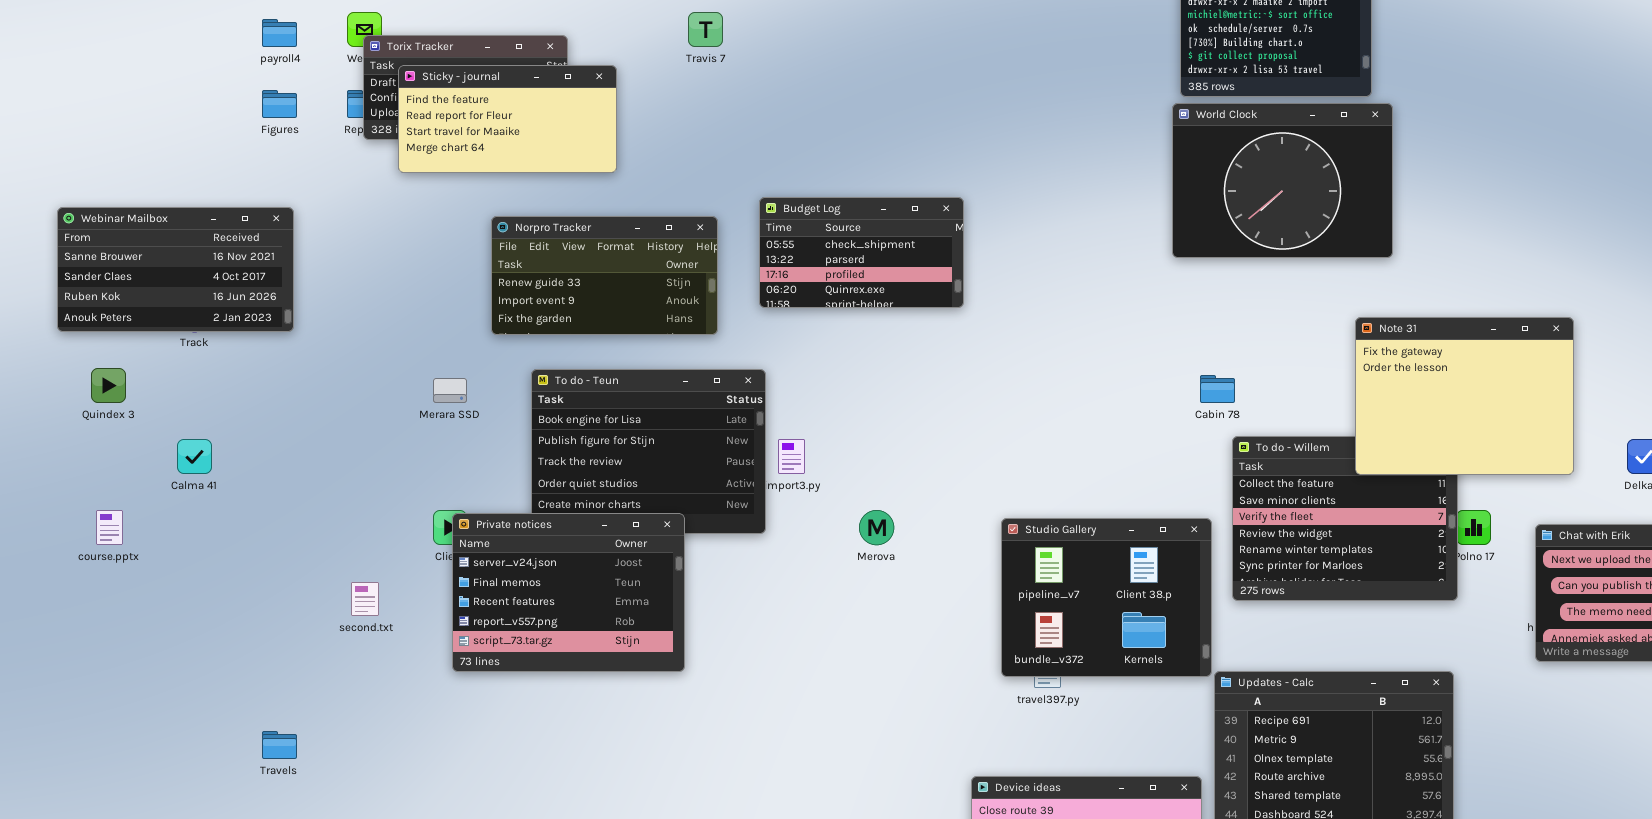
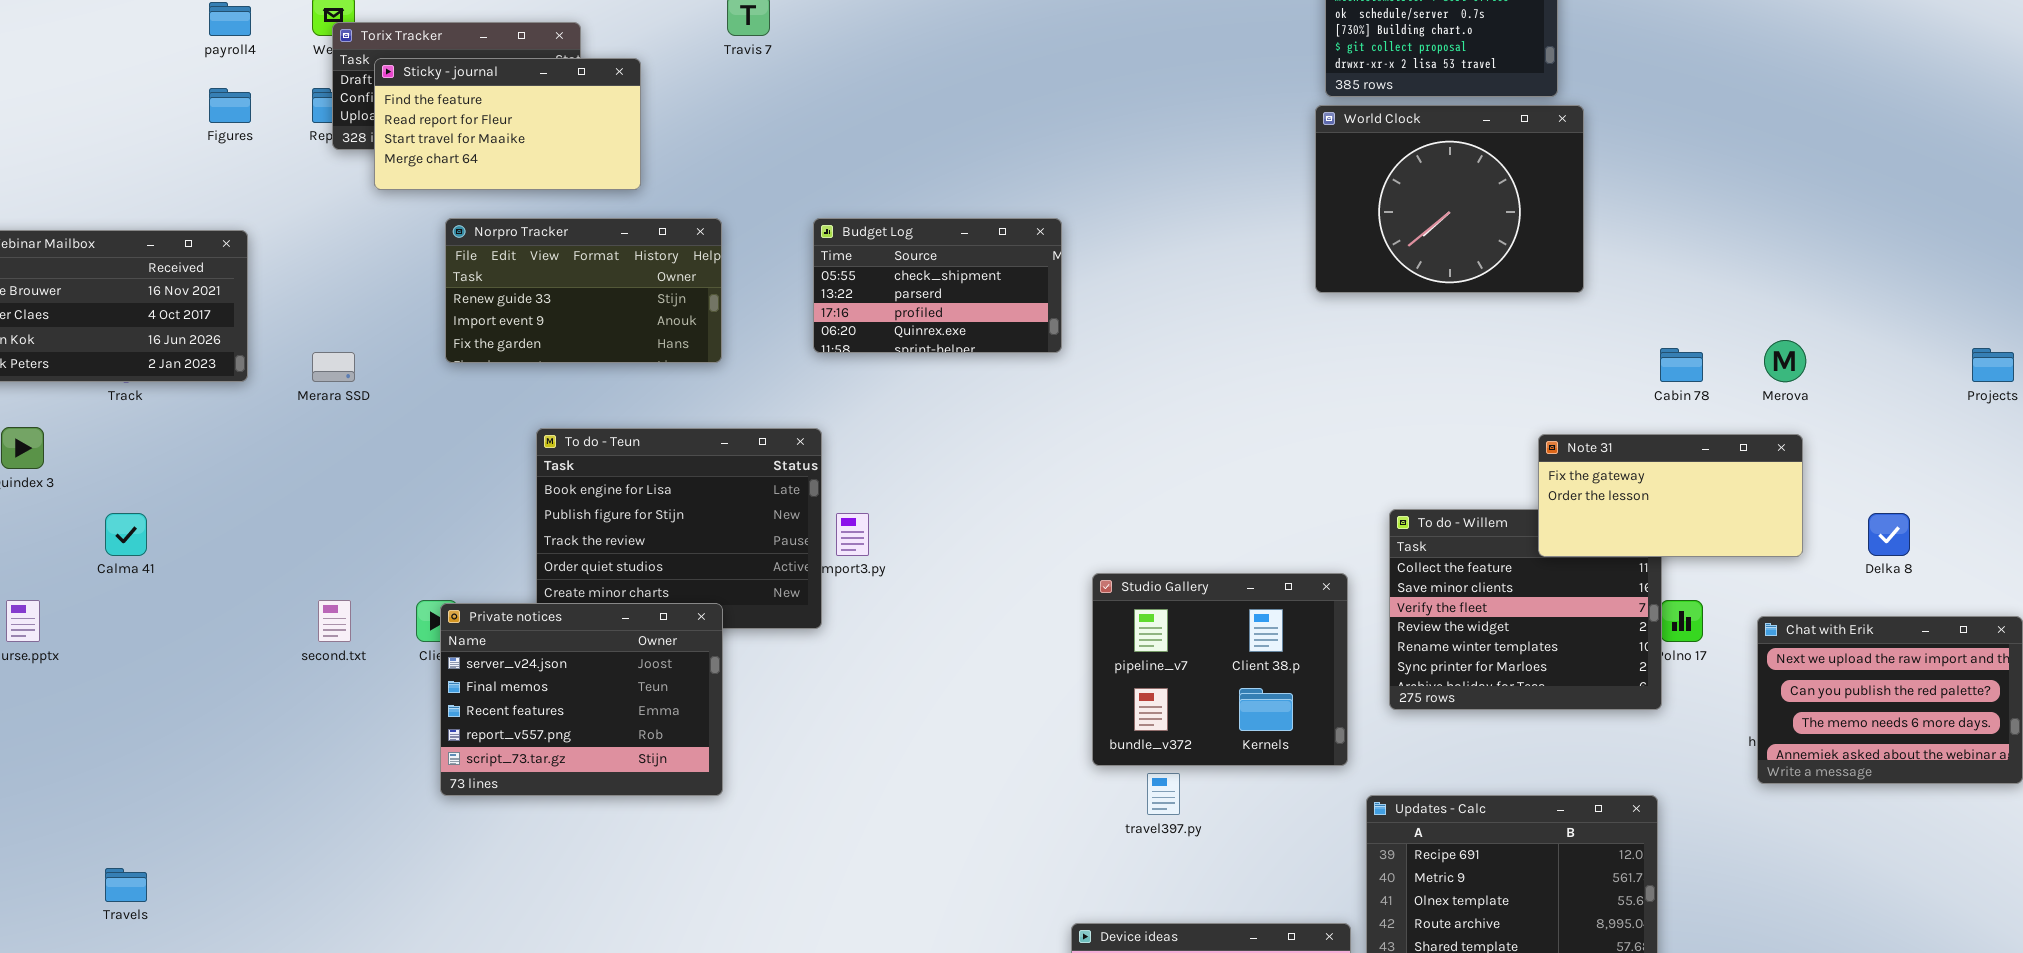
Norpro Tracker: [491,216,718,335] -> [445,218,722,363], moved
Note 31: [1355,317,1574,475] -> [1538,434,1803,557], resized
Cabin 78: [1200,375,1235,403] -> [1660,348,1703,382], moved
Merara SSD: [433,378,467,403] -> [312,352,355,382], moved
Merova: [859,510,894,545] -> [1764,340,1806,382], moved
Studio Gallery: [1001,518,1212,677] -> [1092,573,1348,766], moved
second.txt: [351,582,379,616] -> [318,600,351,642], moved
Travels: [262,731,297,759] -> [105,868,147,902], moved

